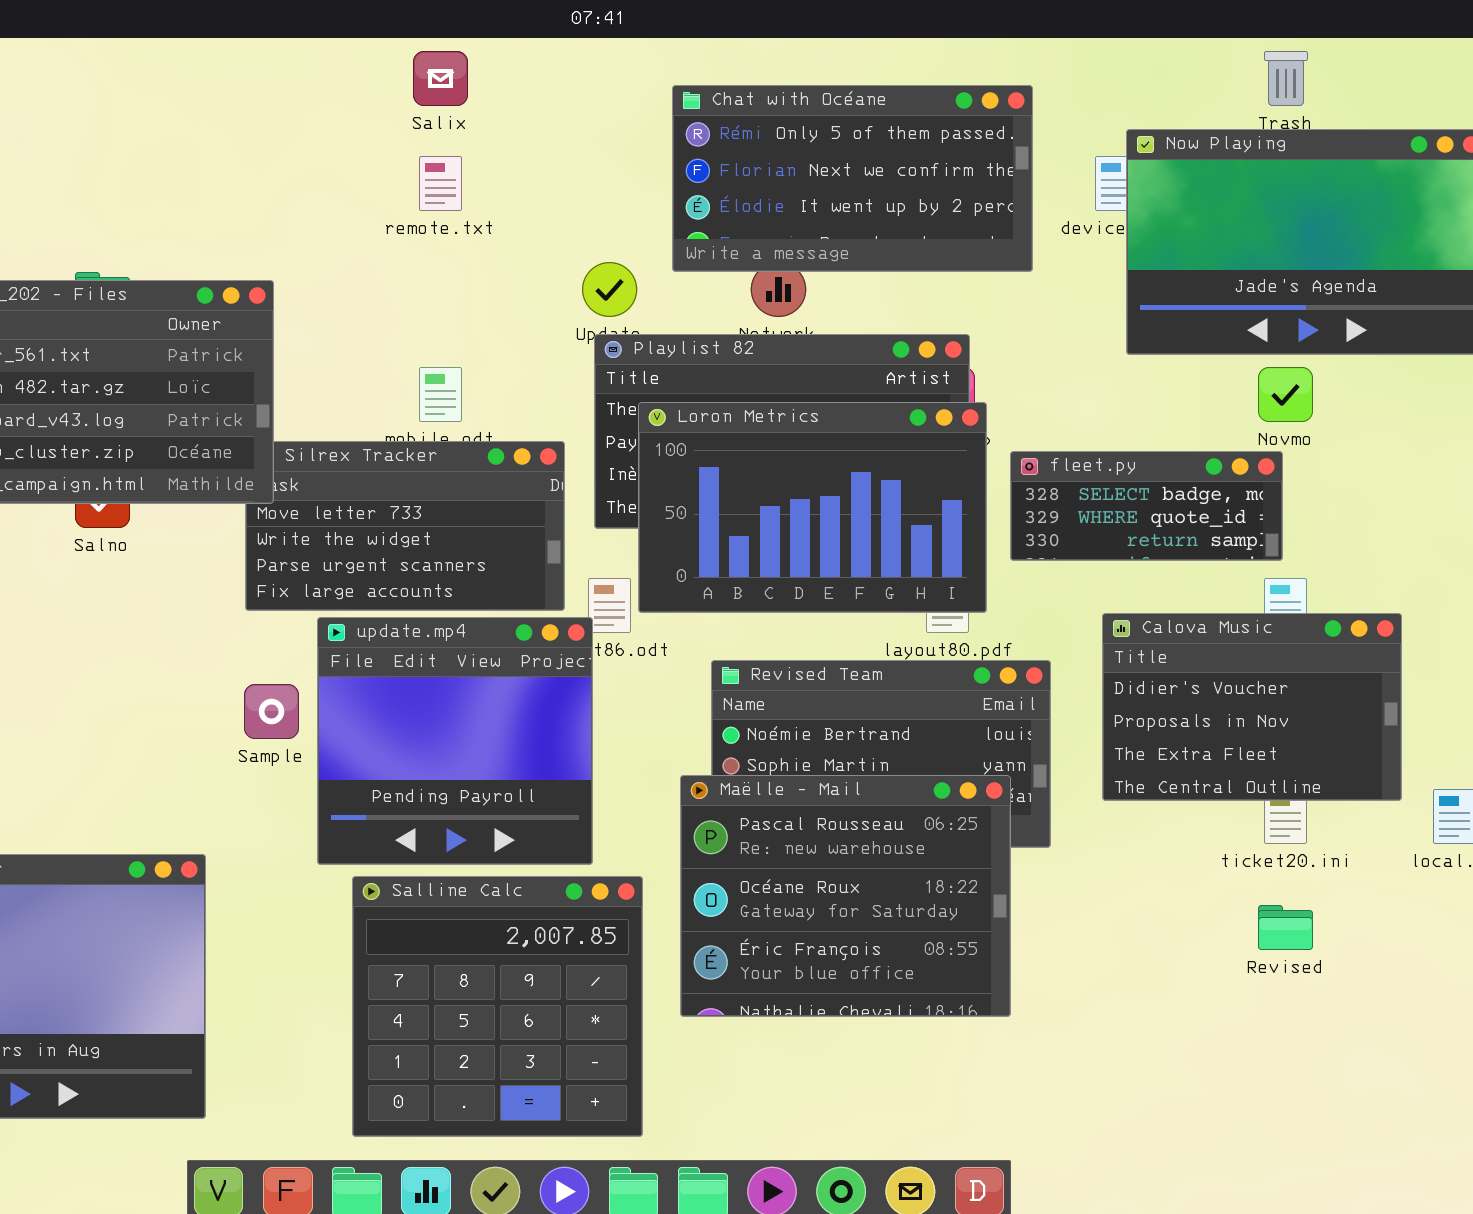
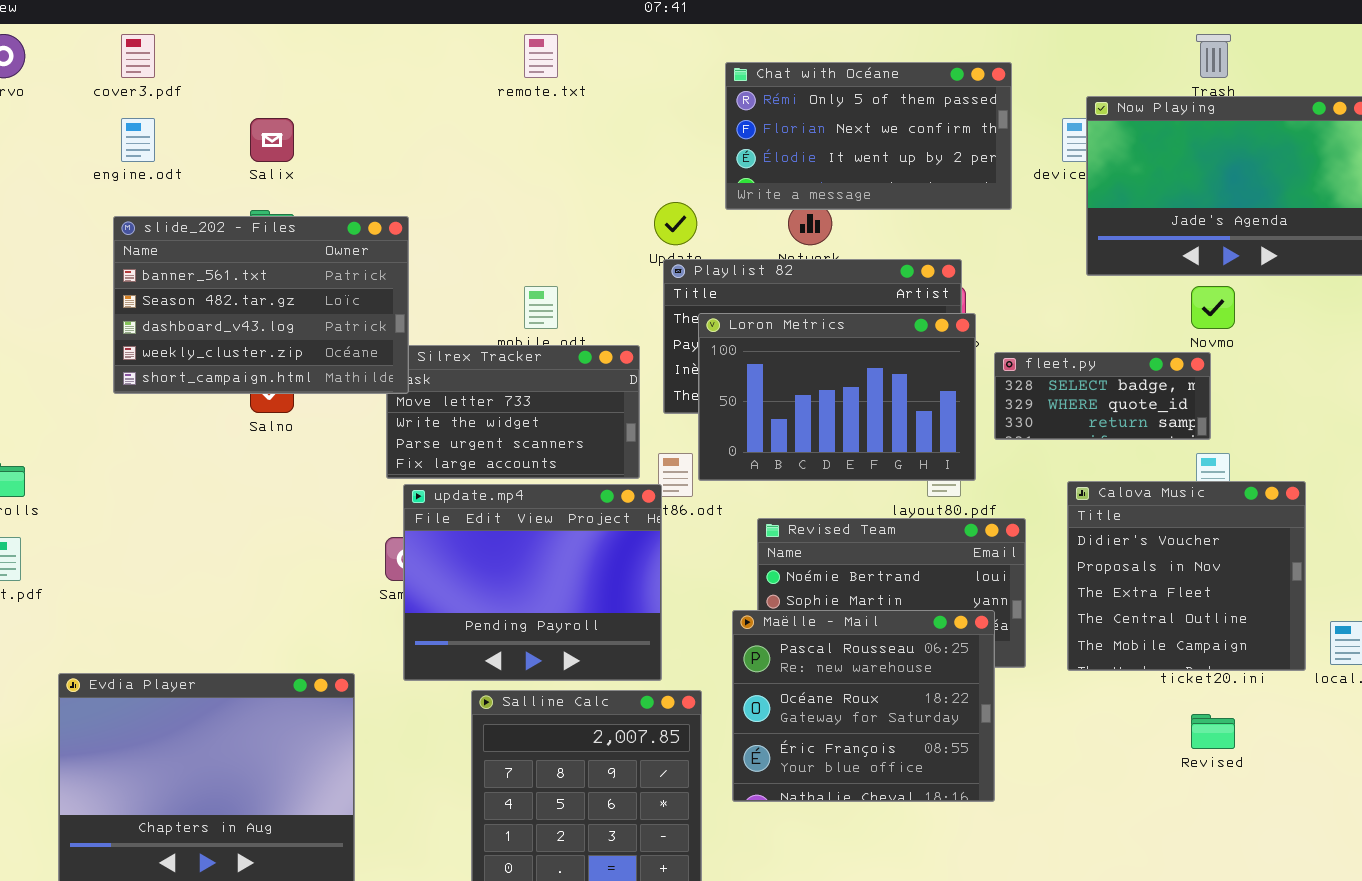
Salix: [413,51,468,106] -> [250,118,294,162], moved
remote.txt: [419,156,462,211] -> [524,34,558,78], moved
Calova Music: [1102,613,1402,801] -> [1067,481,1306,671], resized
update.mp4: [317,617,593,865] -> [403,484,662,681], resized

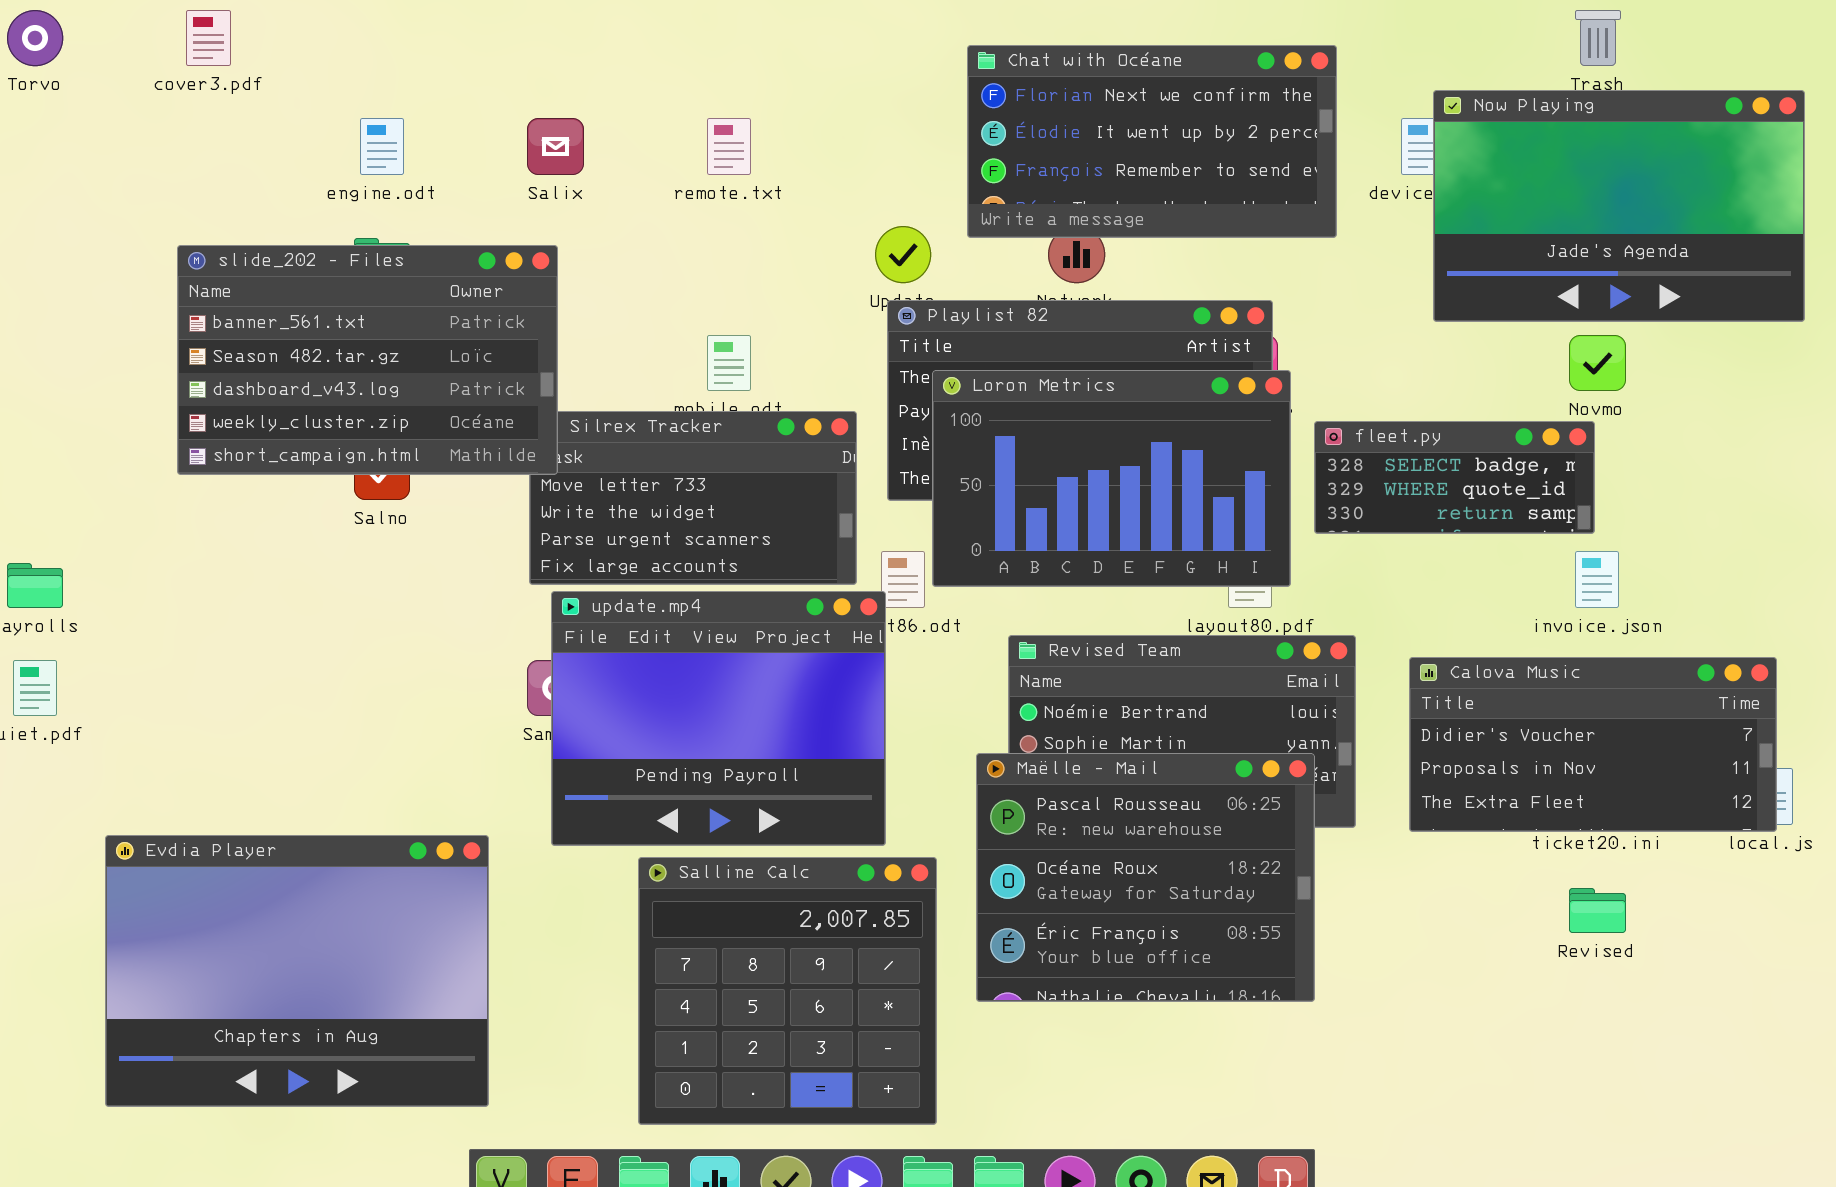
remote.txt: [524,34,558,78] -> [707,118,751,175], moved
Chat with Océane: [725,62,1012,210] -> [967,45,1337,238], scrolled down 1 row
engine.odt: [121,118,155,162] -> [360,118,404,175], moved
Salix: [250,118,294,162] -> [527,118,584,175], moved
Calova Music: [1067,481,1306,671] -> [1409,657,1777,832], resized

